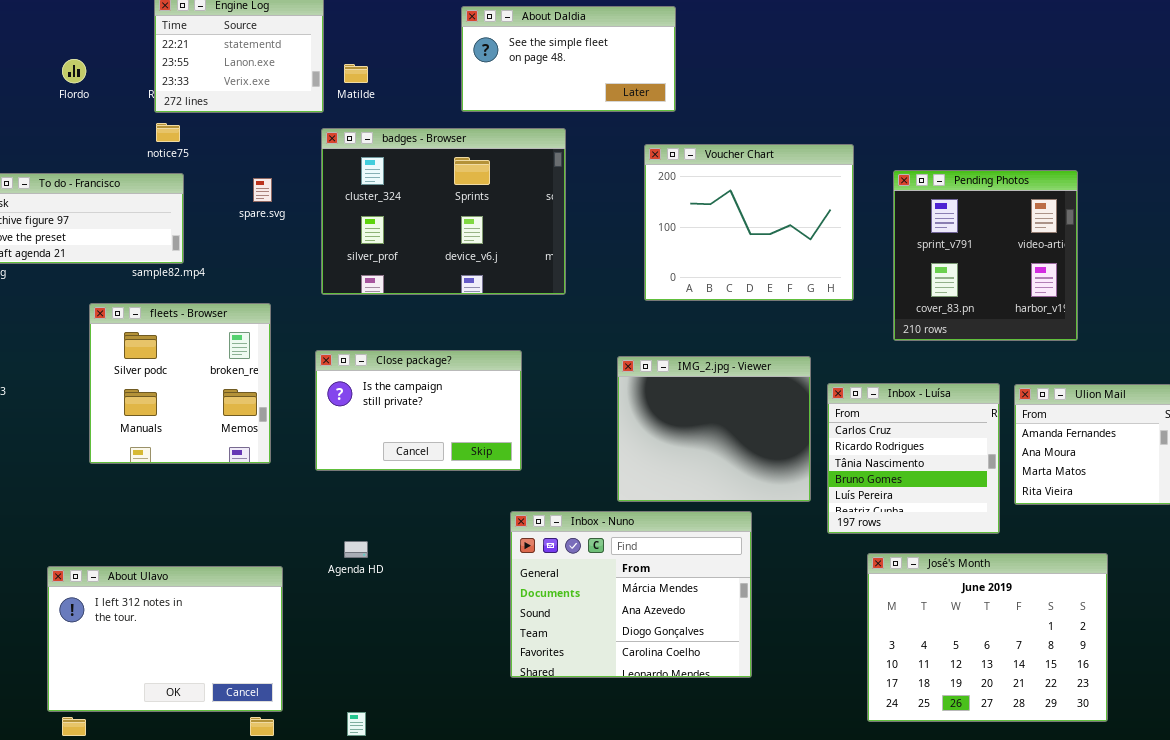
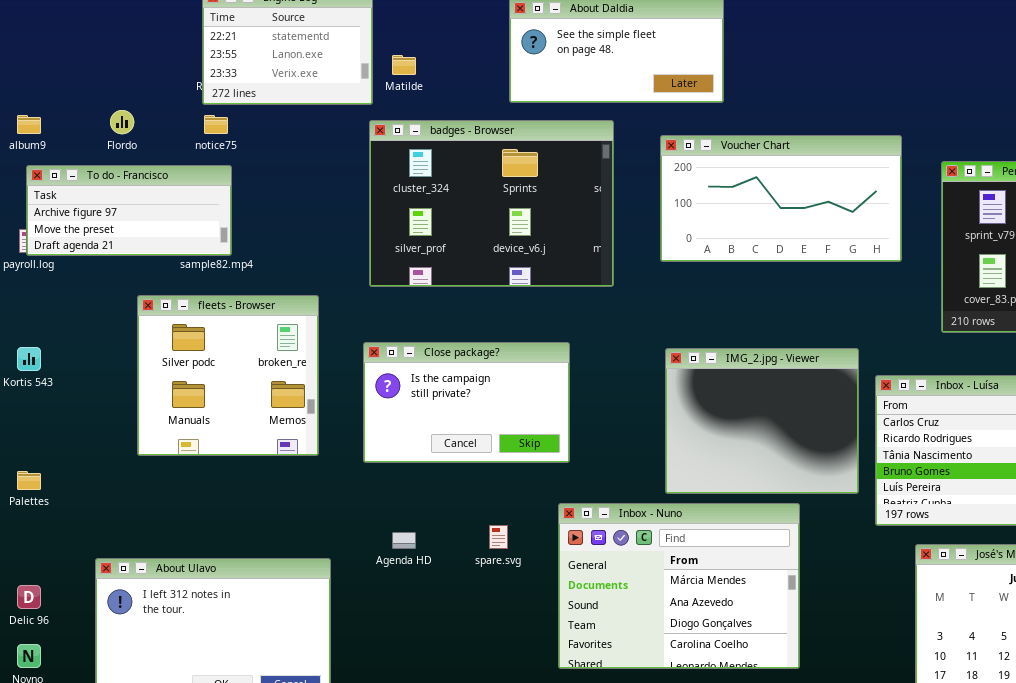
Flordo: [62,59,86,83] -> [110,110,134,134], moved
Voucher Chart: [644,144,854,301] -> [660,135,902,262], resized
spare.svg: [253,178,272,202] -> [489,525,508,549], moved

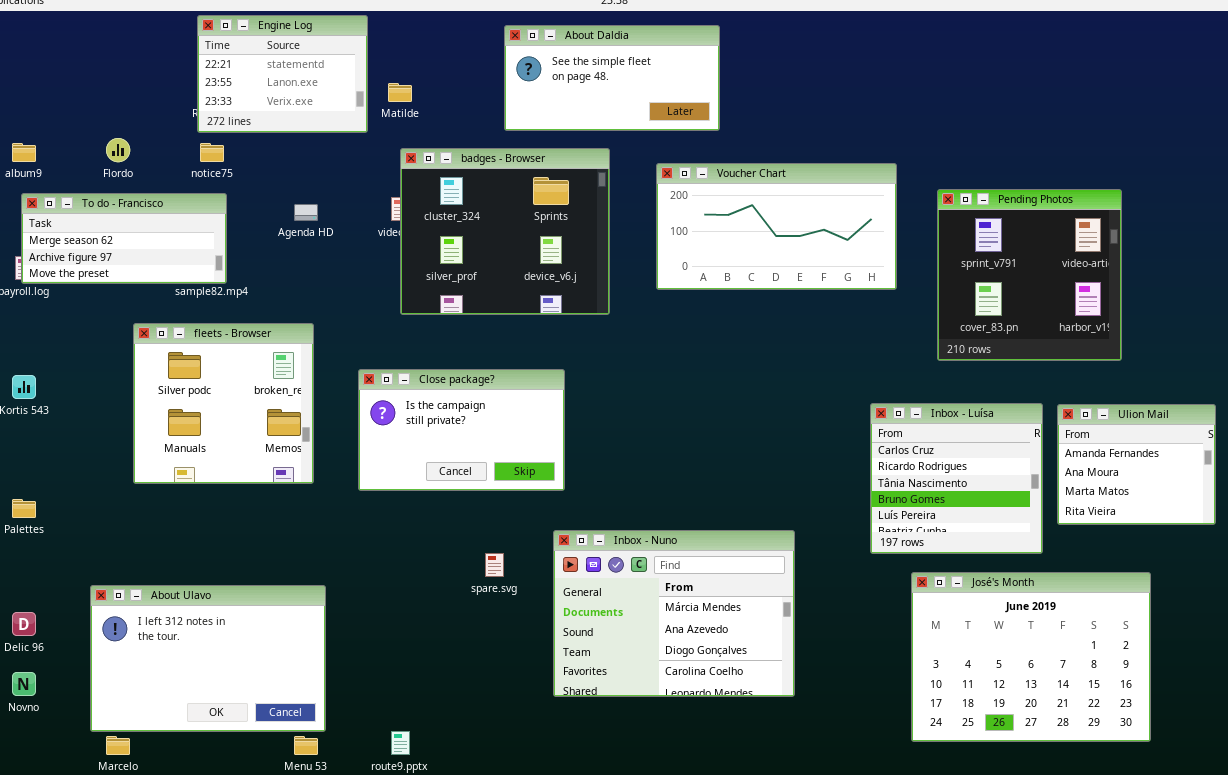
badges - Browser: [369,120,614,287] -> [400,148,610,315], resized
To do - Francisco: [26,165,232,256] -> [21,193,227,284], scrolled up 1 row
IMG_2.jpg - Viewer: [665,348,859,494] -> none, closed
Agenda HD: [392,532,416,549] -> [294,204,318,221], moved

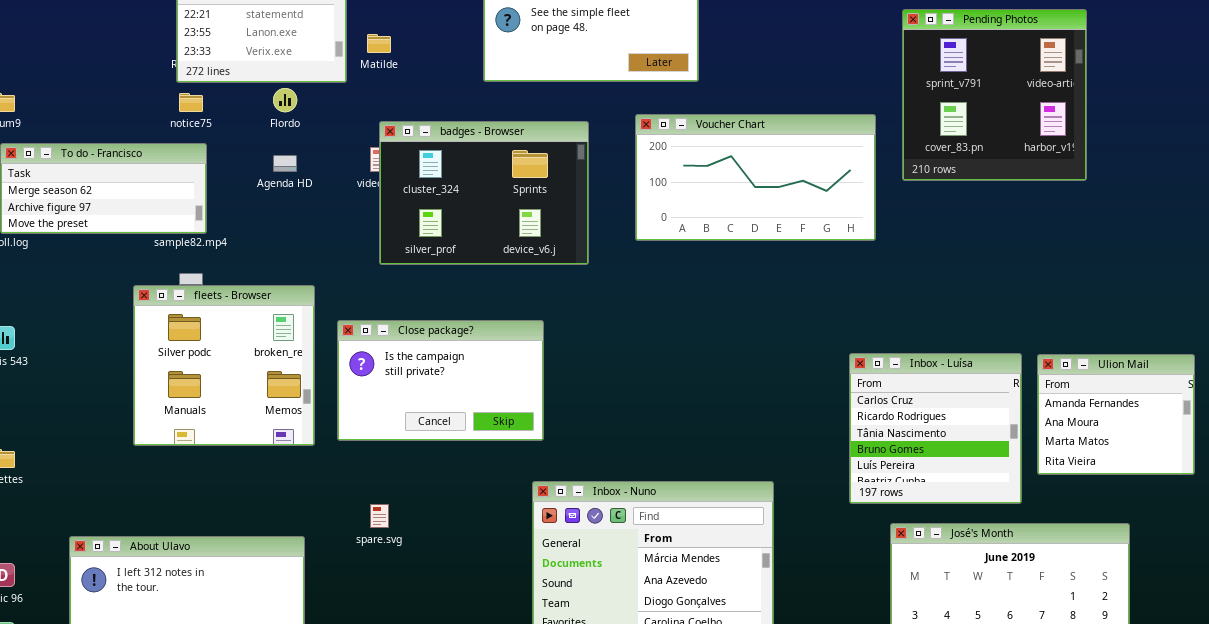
Flordo: [106,138,130,162] -> [273,88,297,112], moved
badges - Browser: [400,148,610,315] -> [379,121,589,265], resized
Pending Photos: [937,189,1122,361] -> [902,9,1087,181], moved
fleets - Browser: [133,323,314,484] -> [133,285,315,446], moved
spare.svg: [485,553,504,577] -> [370,504,389,528], moved

